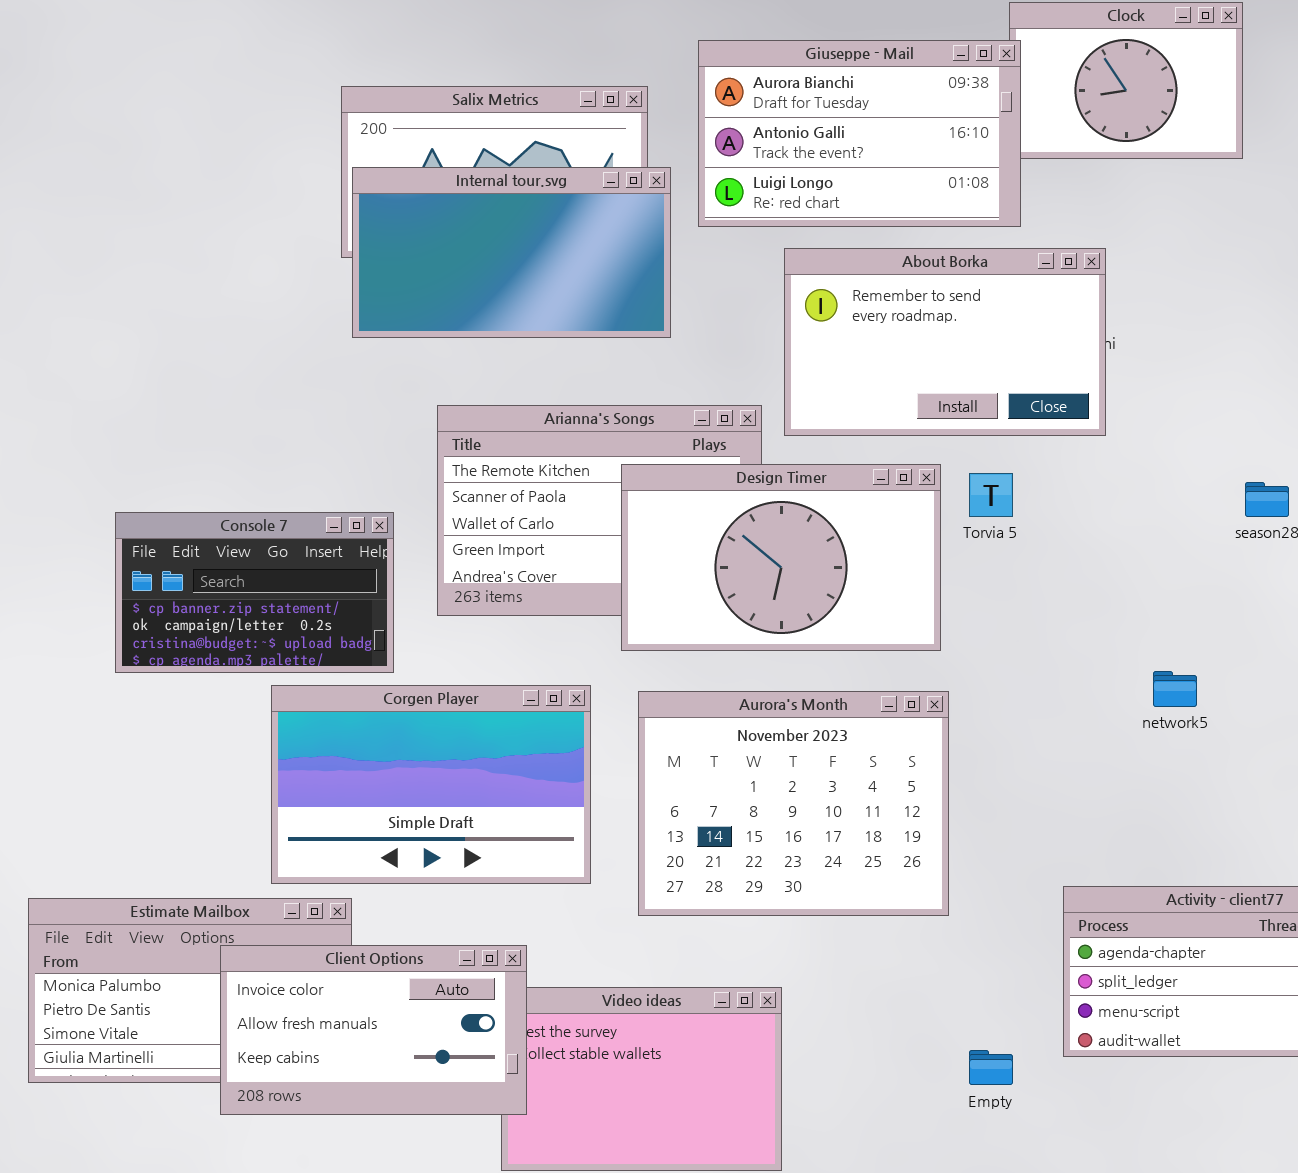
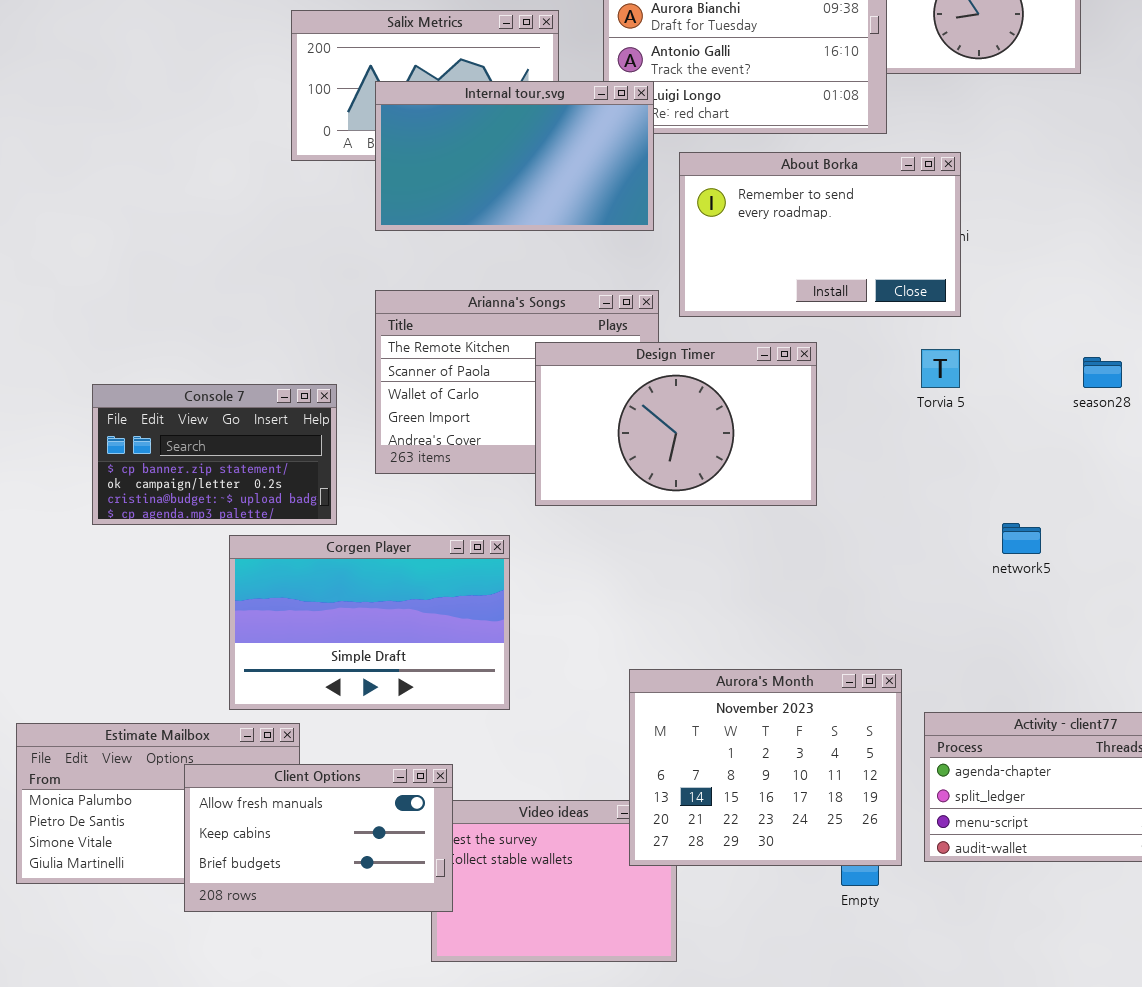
Internal tour.svg: [352,167,671,338] -> [375,81,654,231], moved
Torvia 5: [969,473,1013,517] -> [921,349,960,388], moved
Aurora's Month: [638,691,949,916] -> [629,669,902,866], moved
Client Options: [220,945,527,1115] -> [184,764,453,912], scrolled down 1 row

